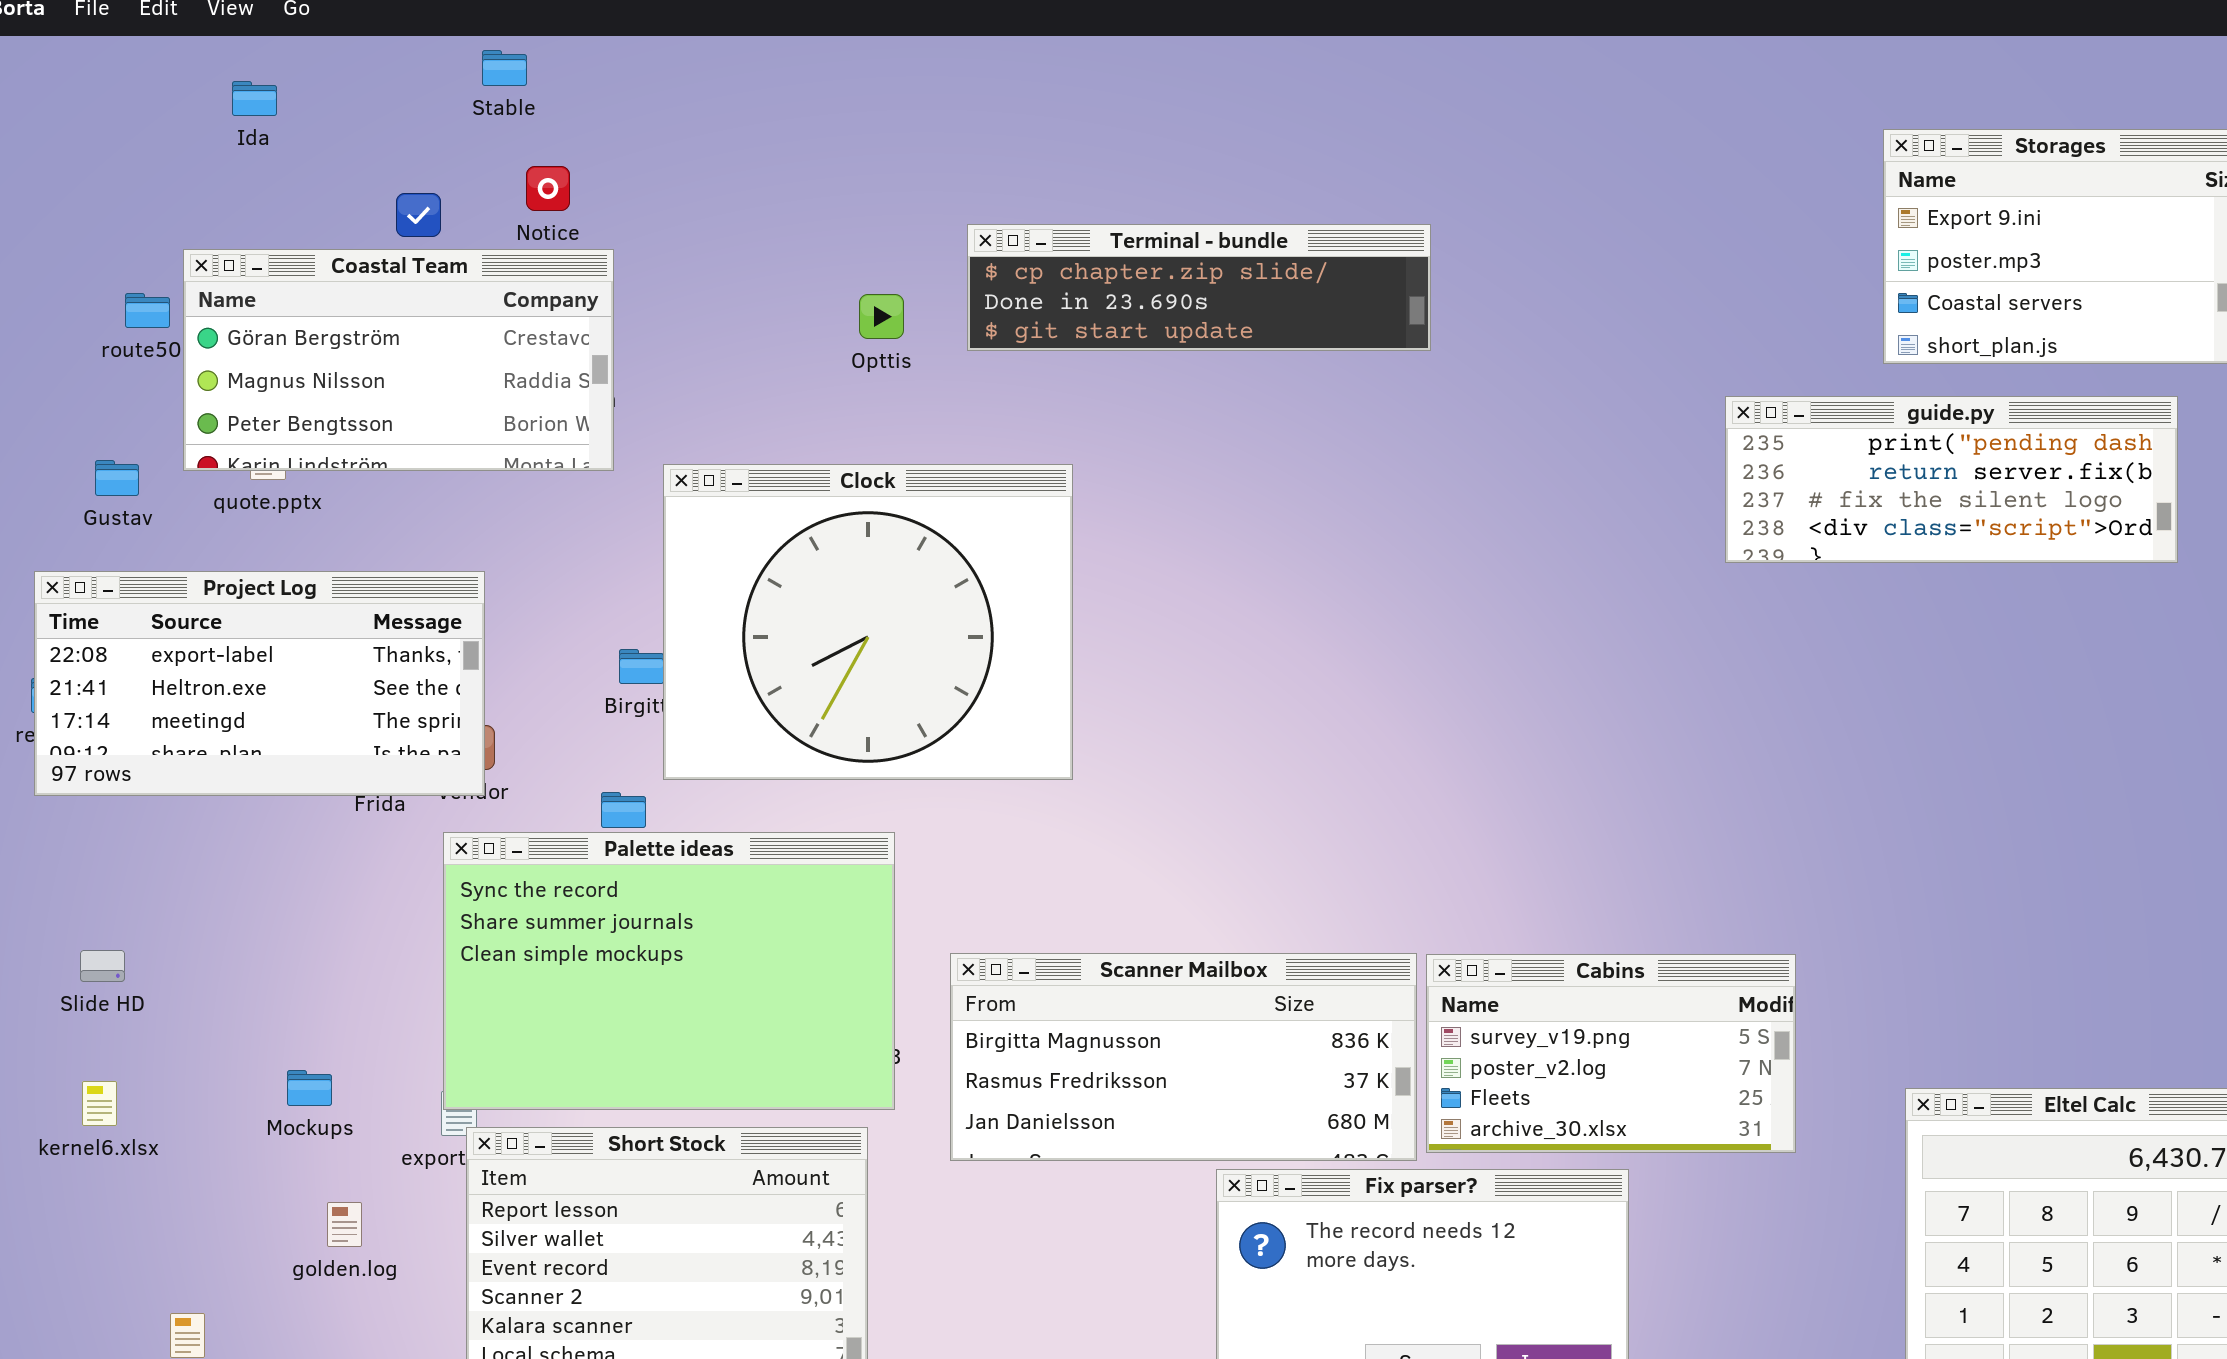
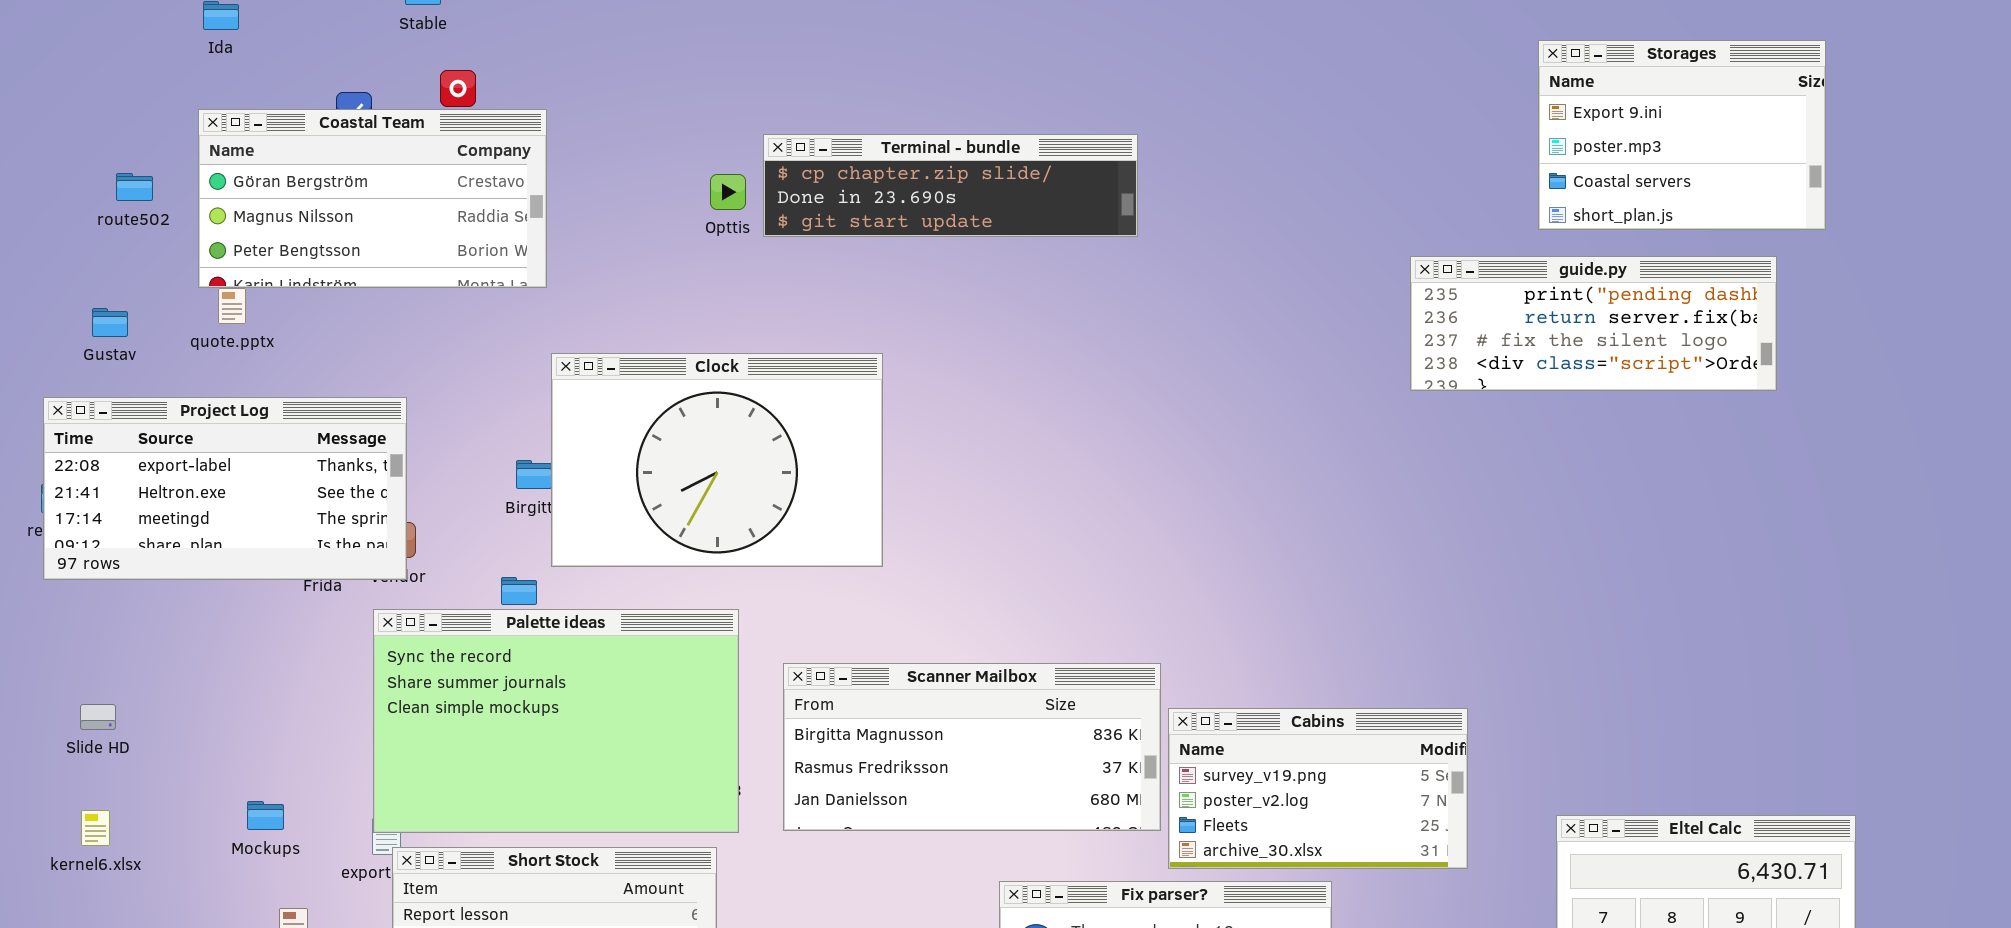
Terminal - bundle: [967,224,1431,351] -> [763,134,1138,237], moved
Coastal Team: [183,249,614,471] -> [198,109,547,288], moved
Clock: [663,464,1073,780] -> [551,353,883,567], resized
Scanner Mailbox: [950,953,1417,1161] -> [783,663,1161,831], moved

